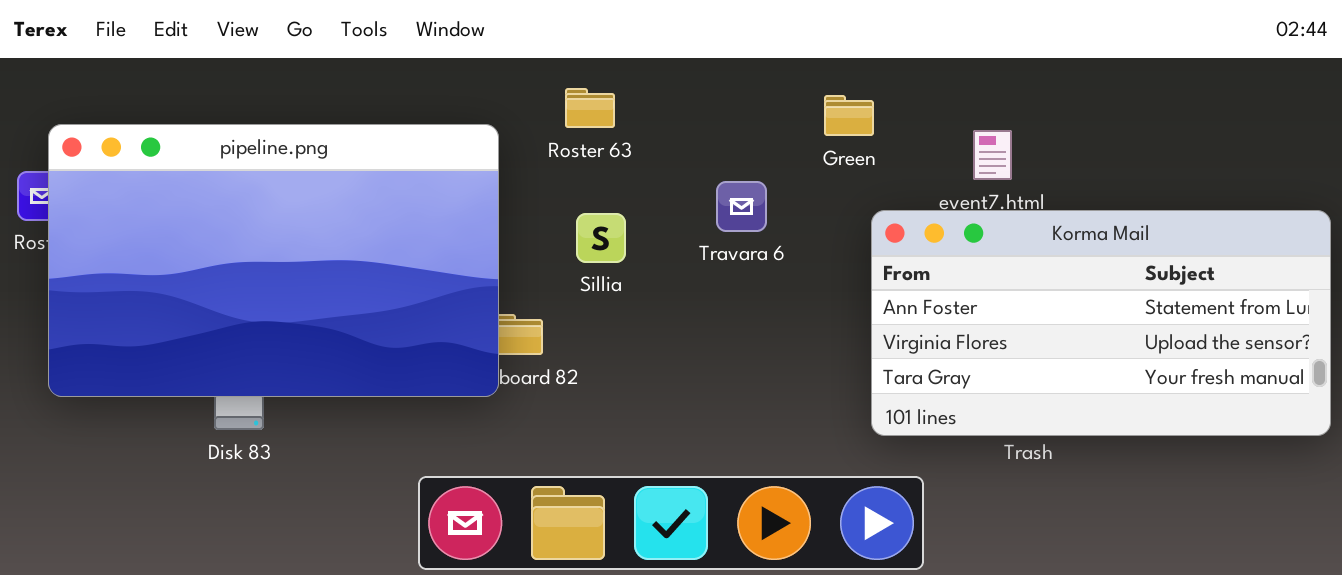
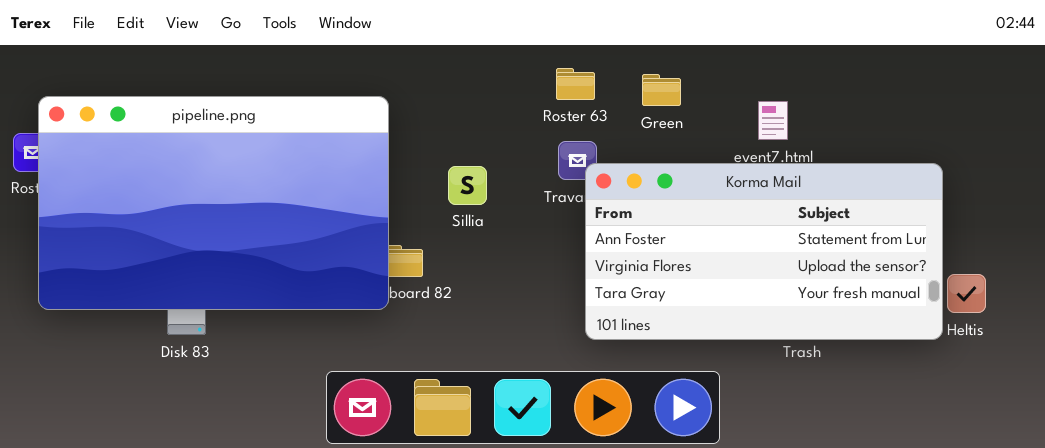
Roster 63: [565,88,615,128] -> [556,68,595,100], moved
Korma Mail: [871,210,1331,436] -> [585,163,943,340], moved

